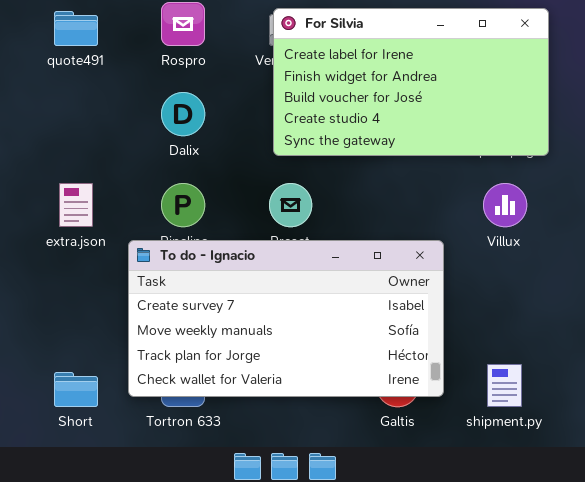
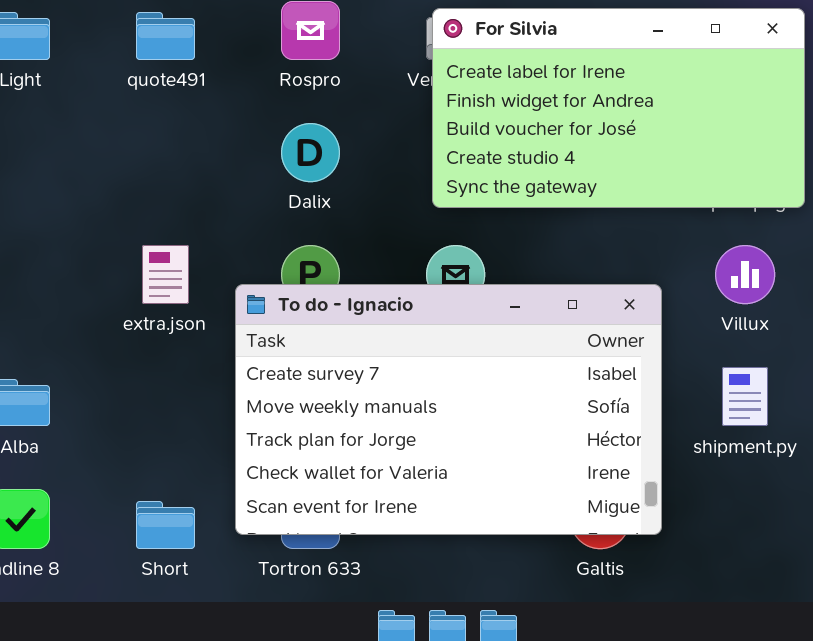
To do - Ignacio: [128,240,444,397] -> [235,284,662,535], resized
shipment.py: [487,364,522,407] -> [722,367,768,426], moved

